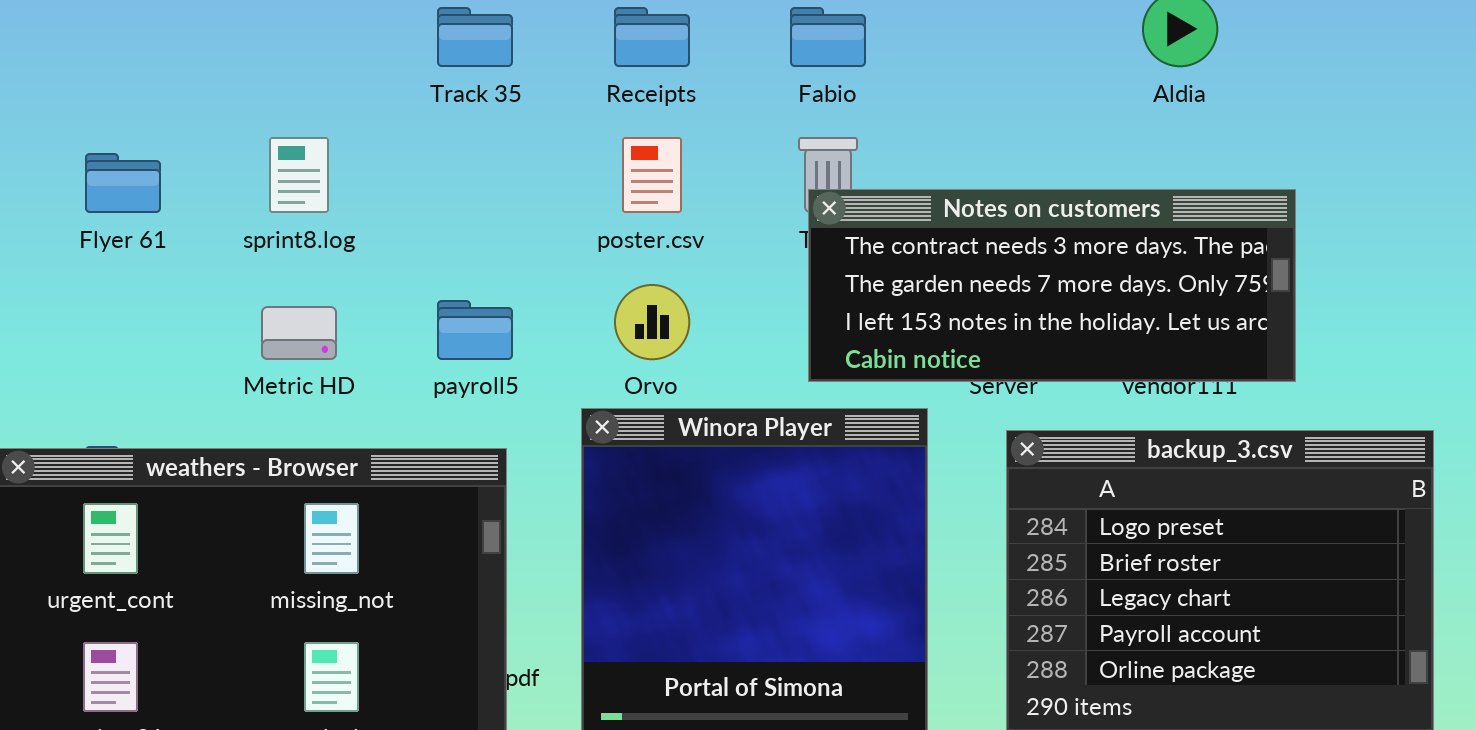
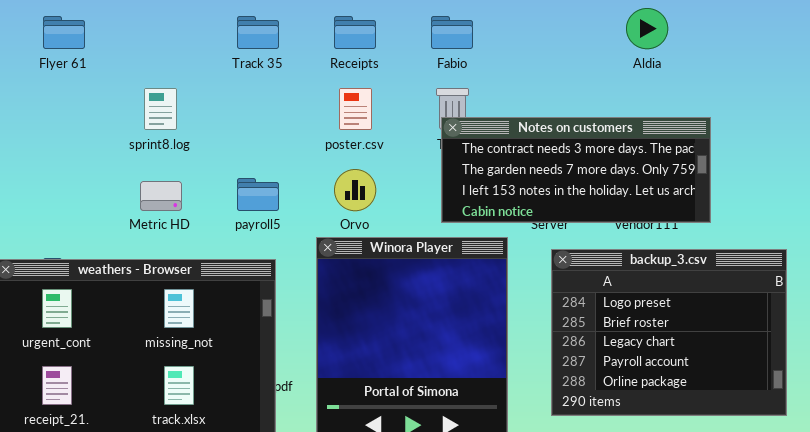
Flyer 61: [85,153,161,213] -> [43,16,85,49], moved

